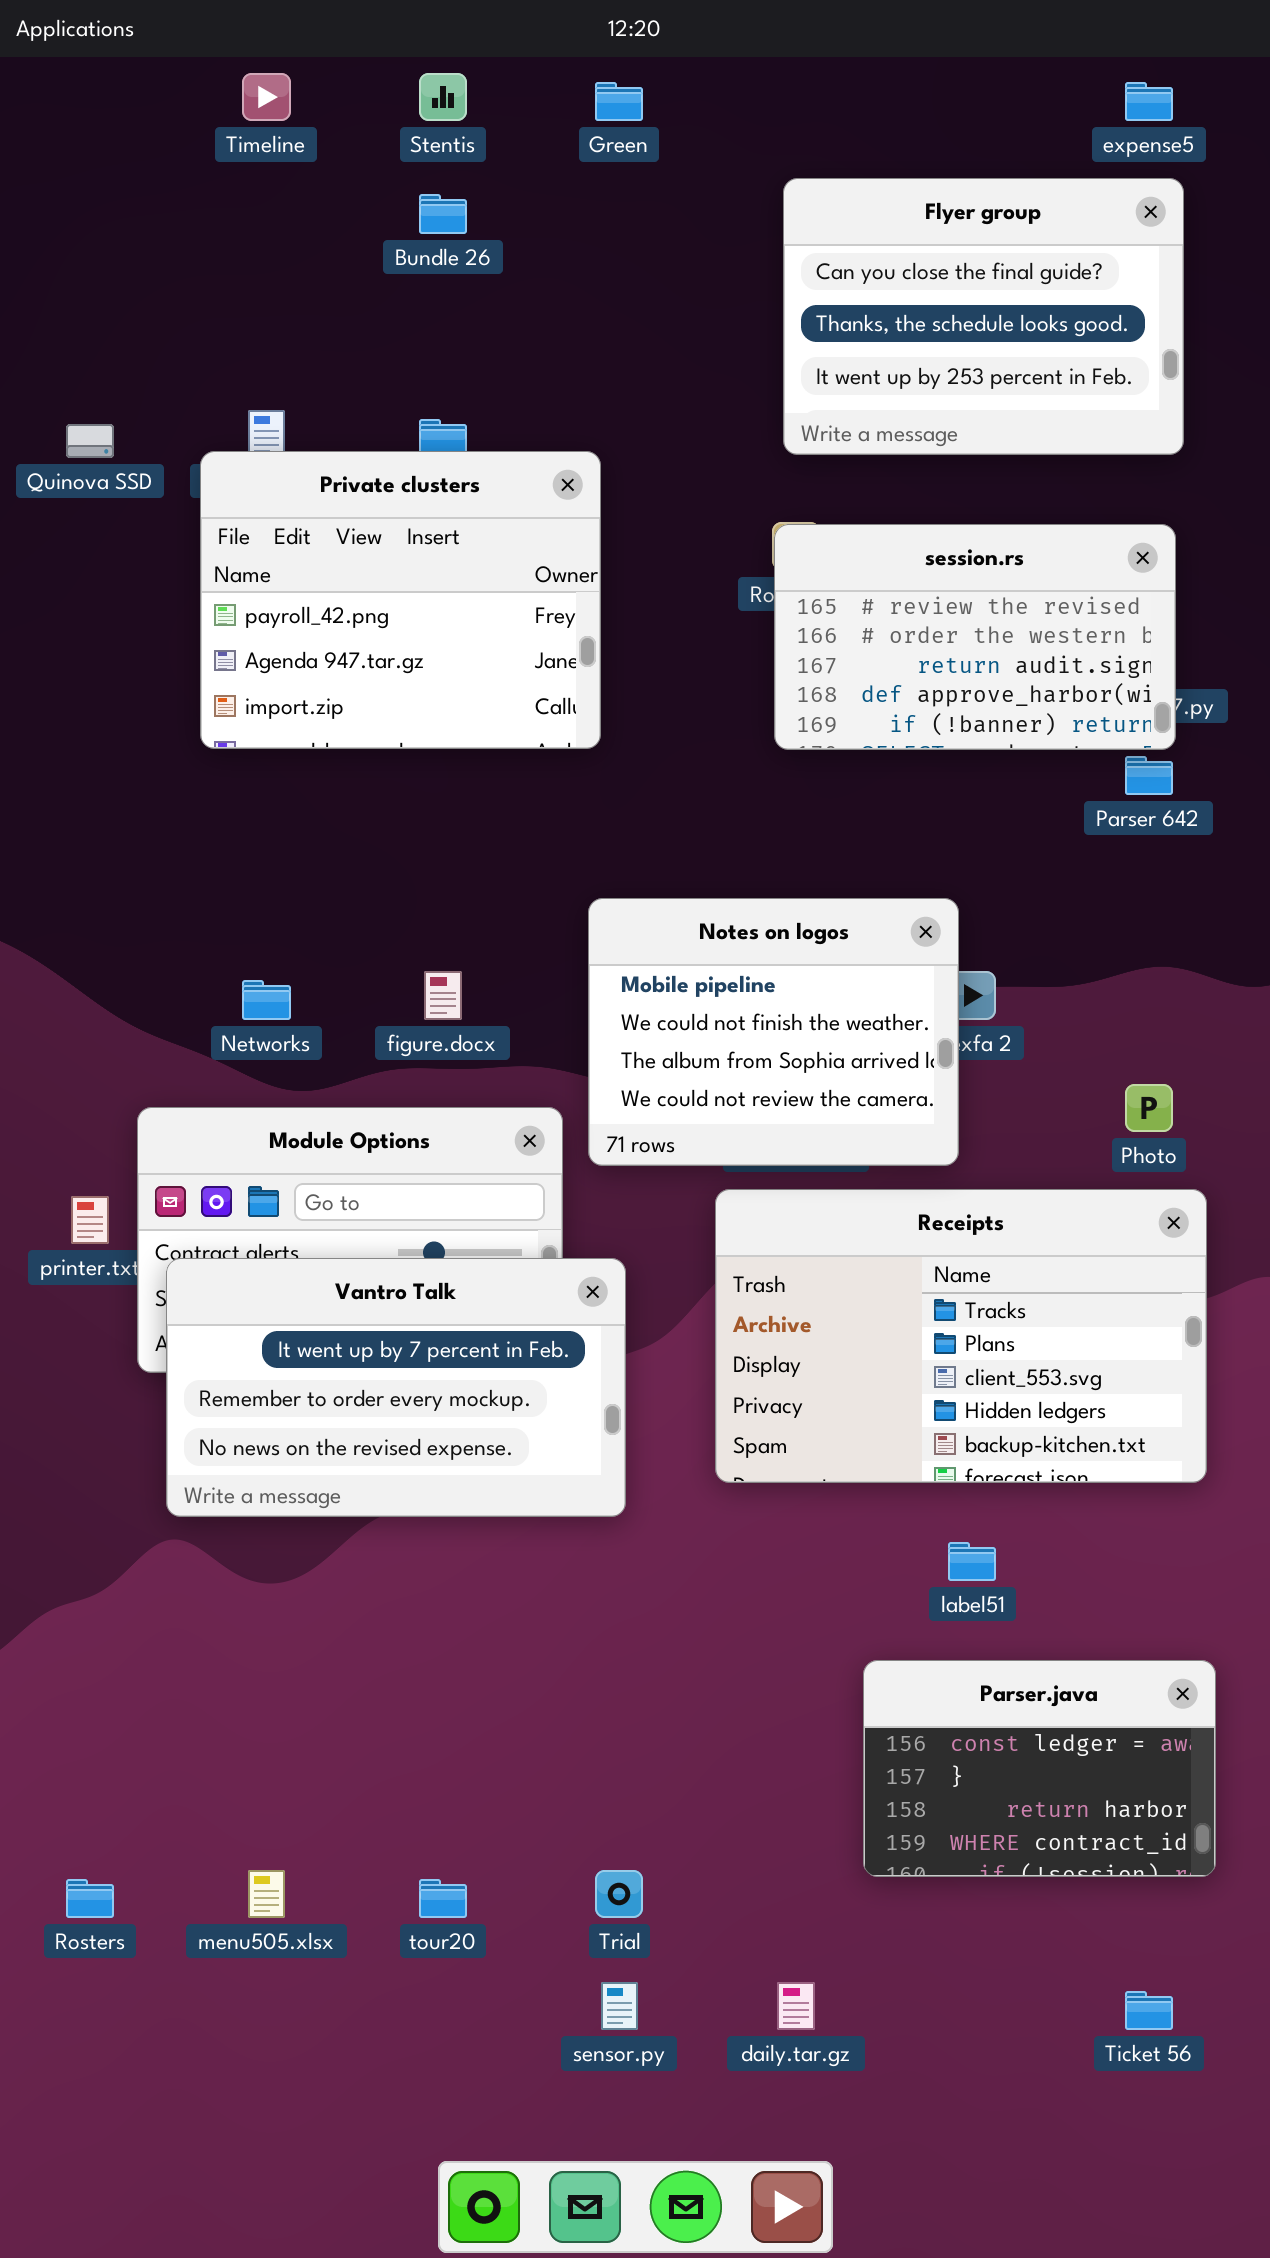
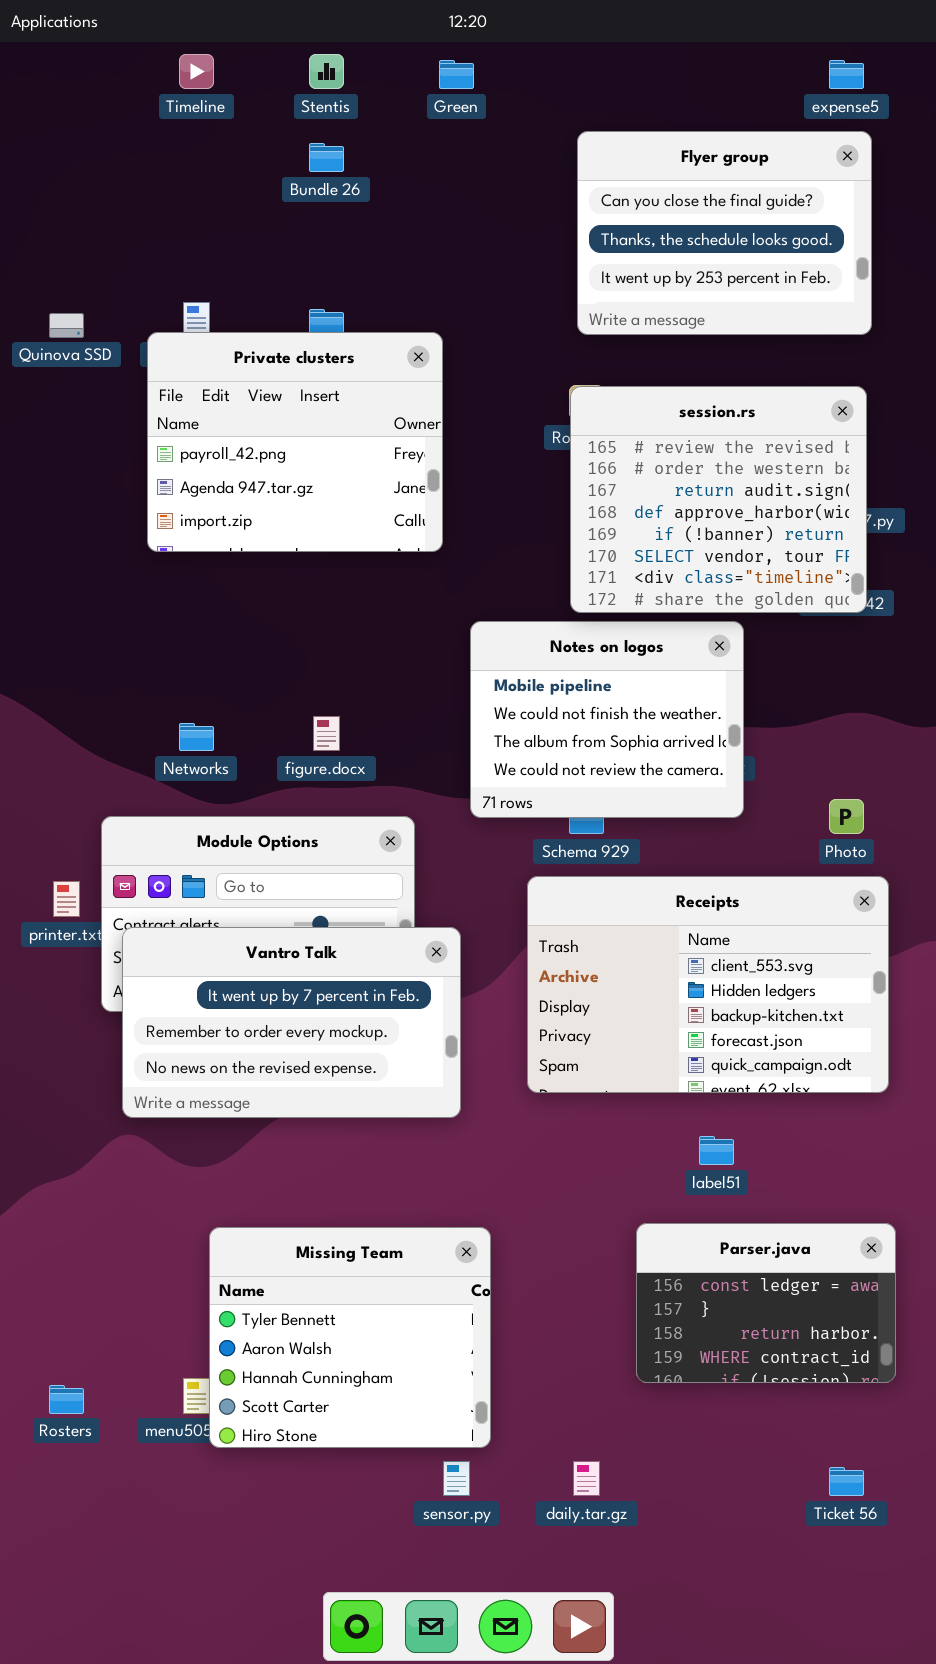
session.rs: [774,524,1176,750] -> [570,386,867,613], resized
Notes on logos: [588,898,959,1166] -> [470,621,744,818], moved
Receipts: [715,1189,1207,1483] -> [527,876,889,1093], scrolled down 2 rows
Missing Team: none -> [209,1227,491,1448], opened

